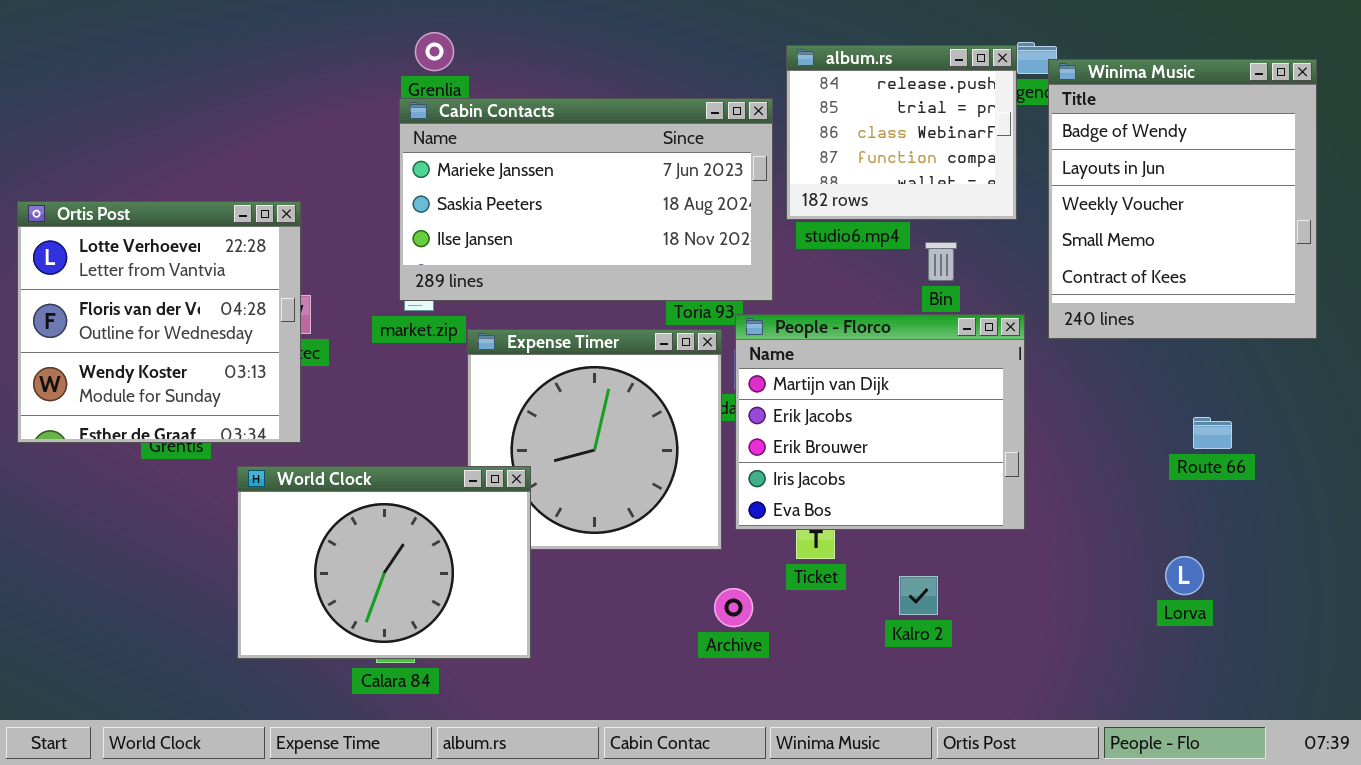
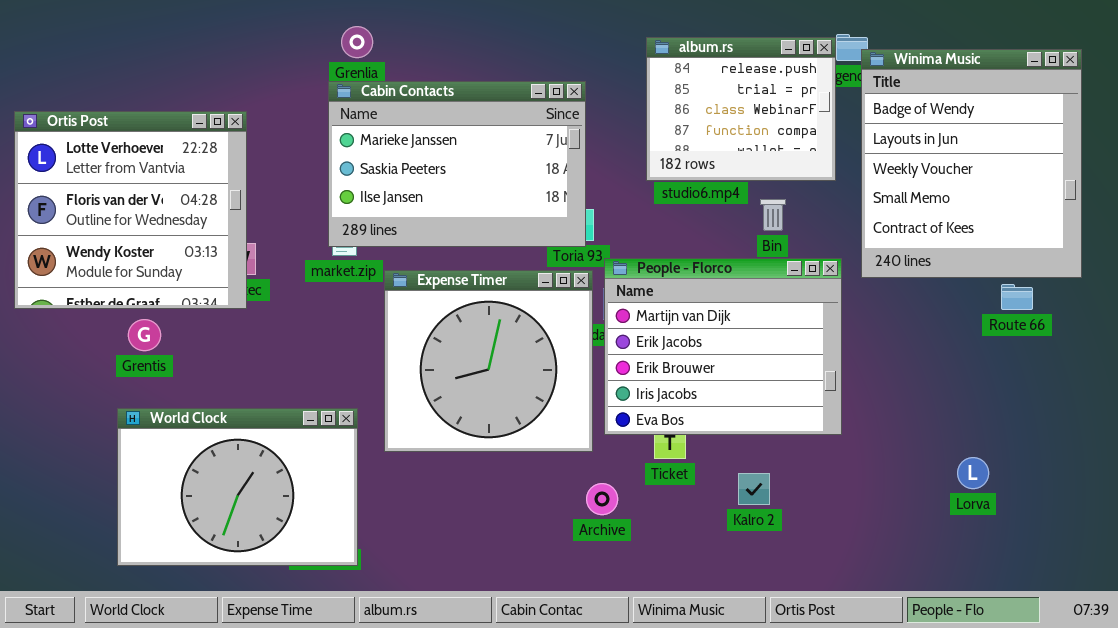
Cabin Contacts: [399,98,773,301] -> [328,81,586,247], resized
Ortis Post: [17,201,301,443] -> [14,111,247,309], moved
Route 66: [1193,417,1232,449] -> [1001,284,1033,310], moved
World Clock: [237,466,531,659] -> [117,408,358,566], moved

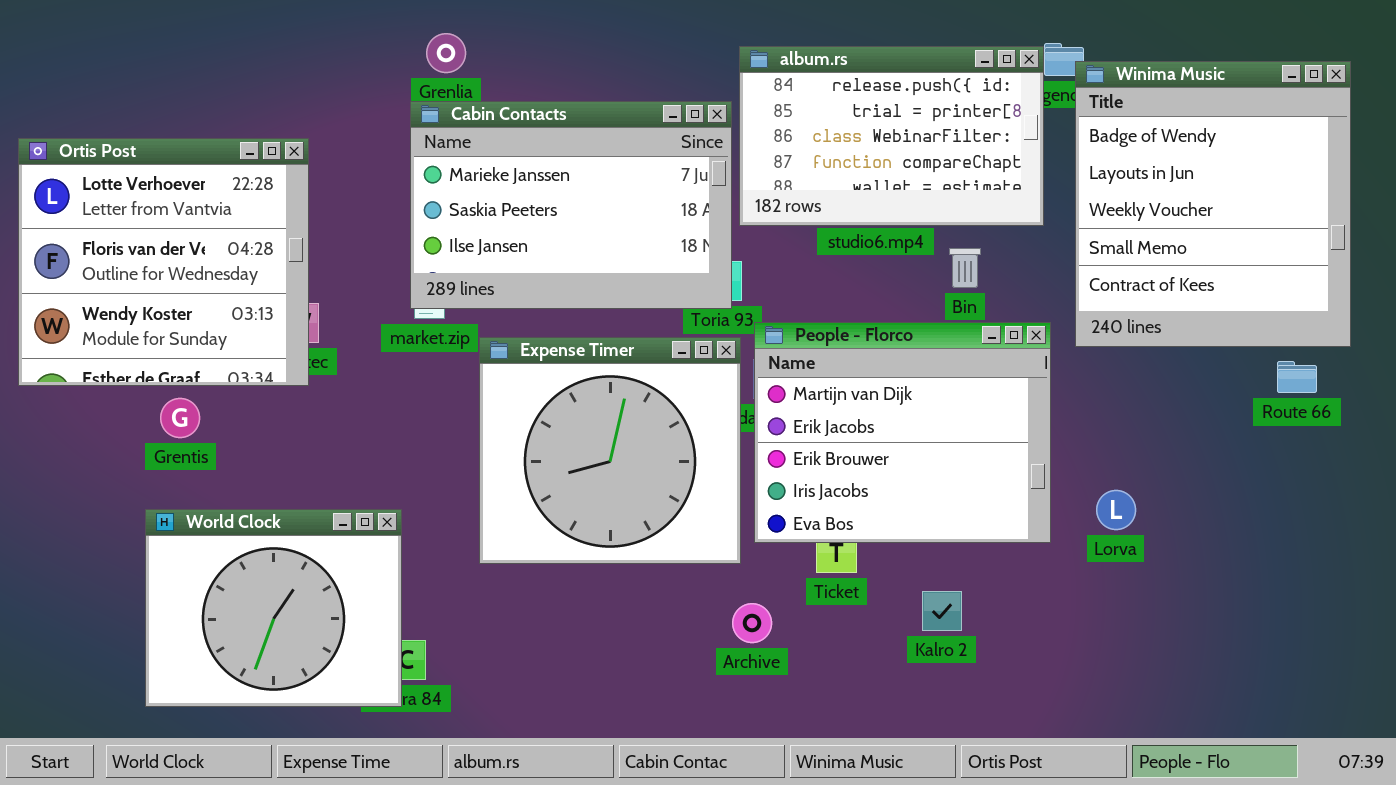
album.rs: [646,37,836,181] -> [739,46,1044,226], resized
Route 66: [1001,284,1033,310] -> [1277,361,1317,393], moved
World Clock: [117,408,358,566] -> [145,509,402,707], resized
Lorva: [957,457,989,489] -> [1096,490,1136,530], moved

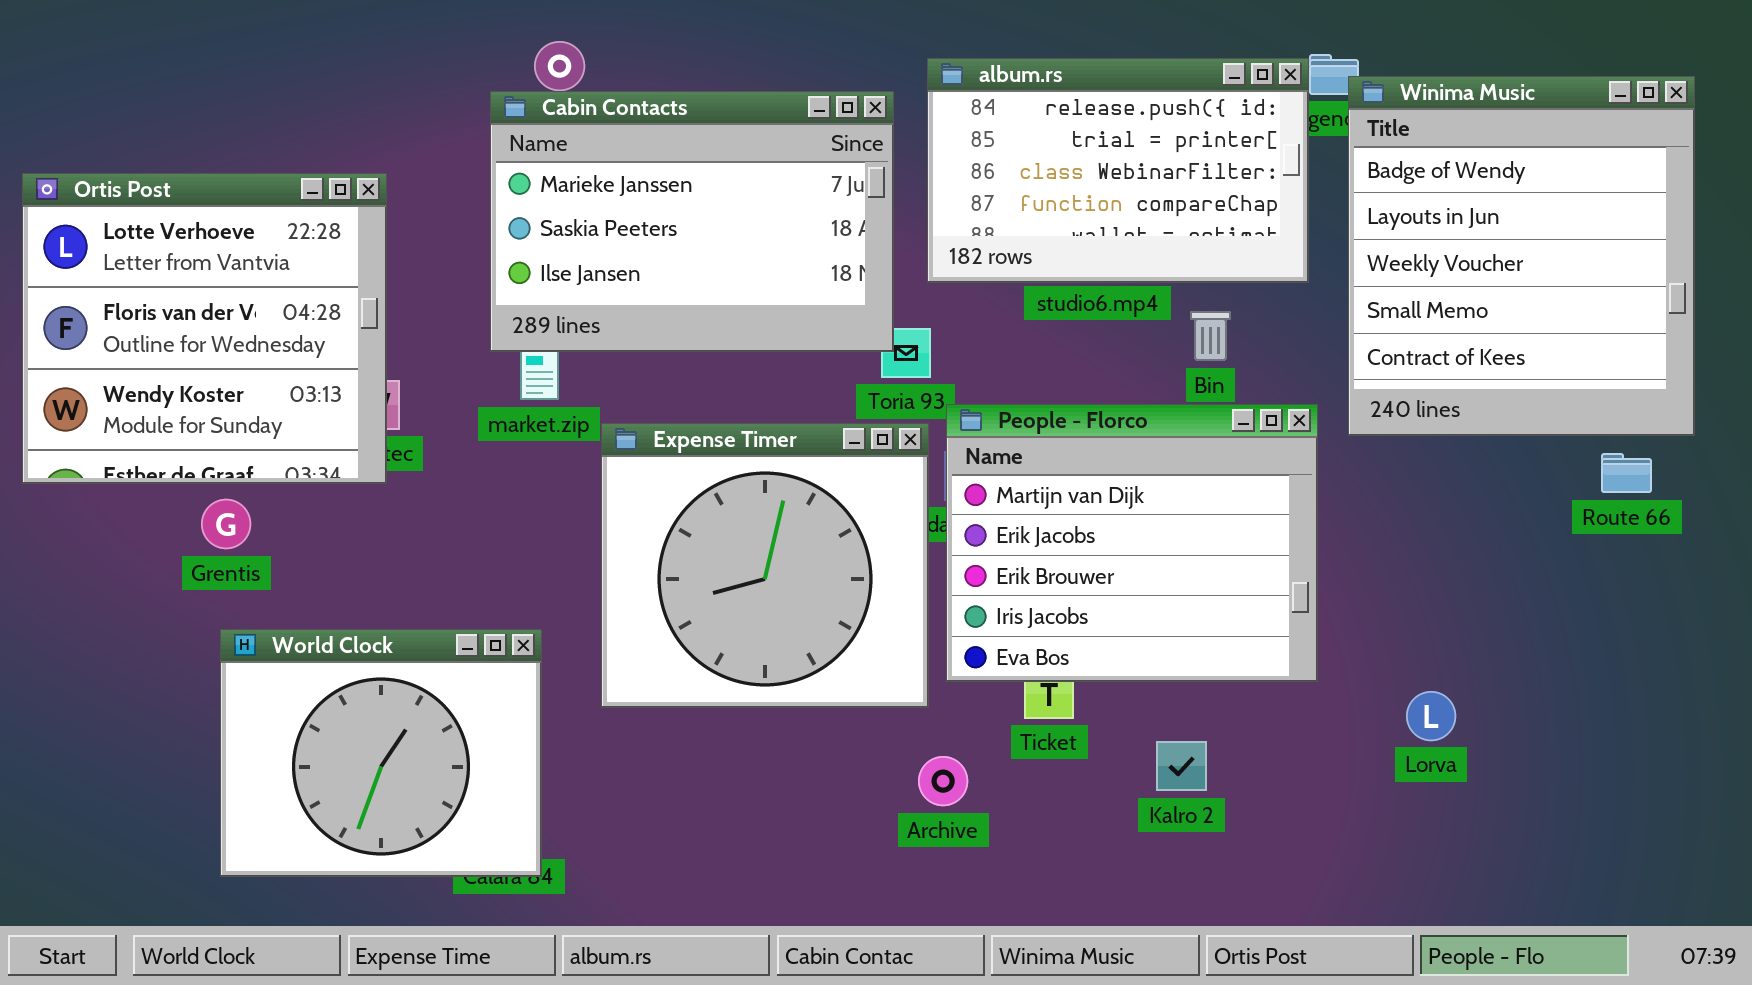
Cabin Contacts: [410,101,732,309] -> [490,91,894,352], moved
Lorva: [1096,490,1136,530] -> [1406,691,1456,741], moved
World Clock: [145,509,402,707] -> [220,629,542,877], moved

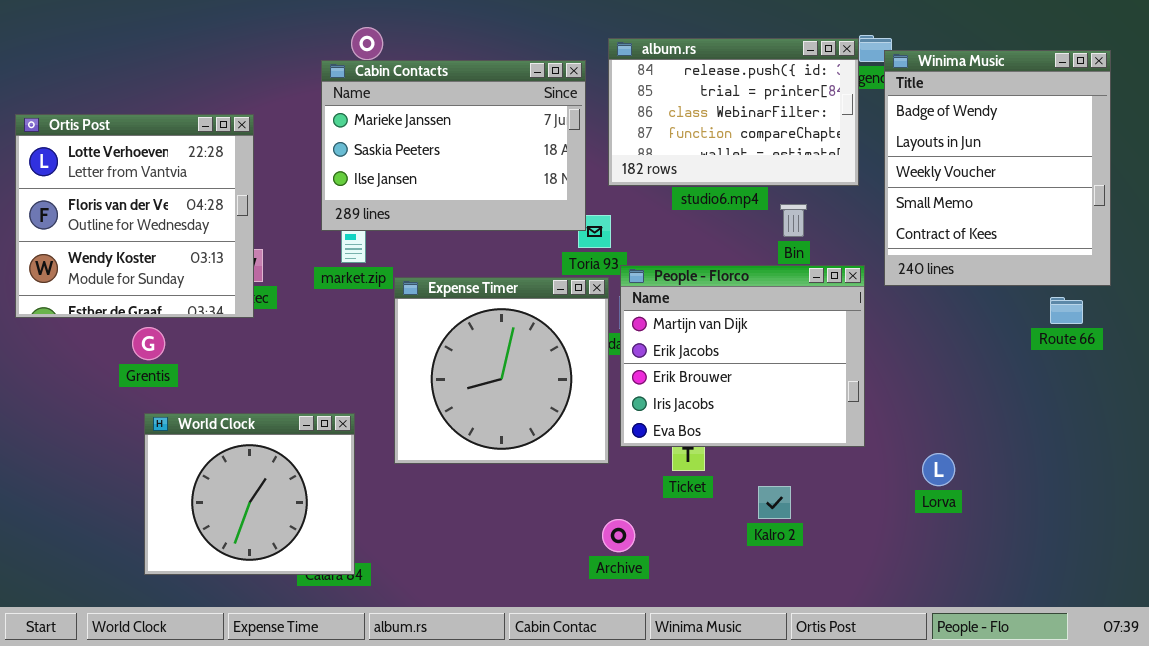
Archive: [918,756,968,806] -> [602,519,635,552], moved

